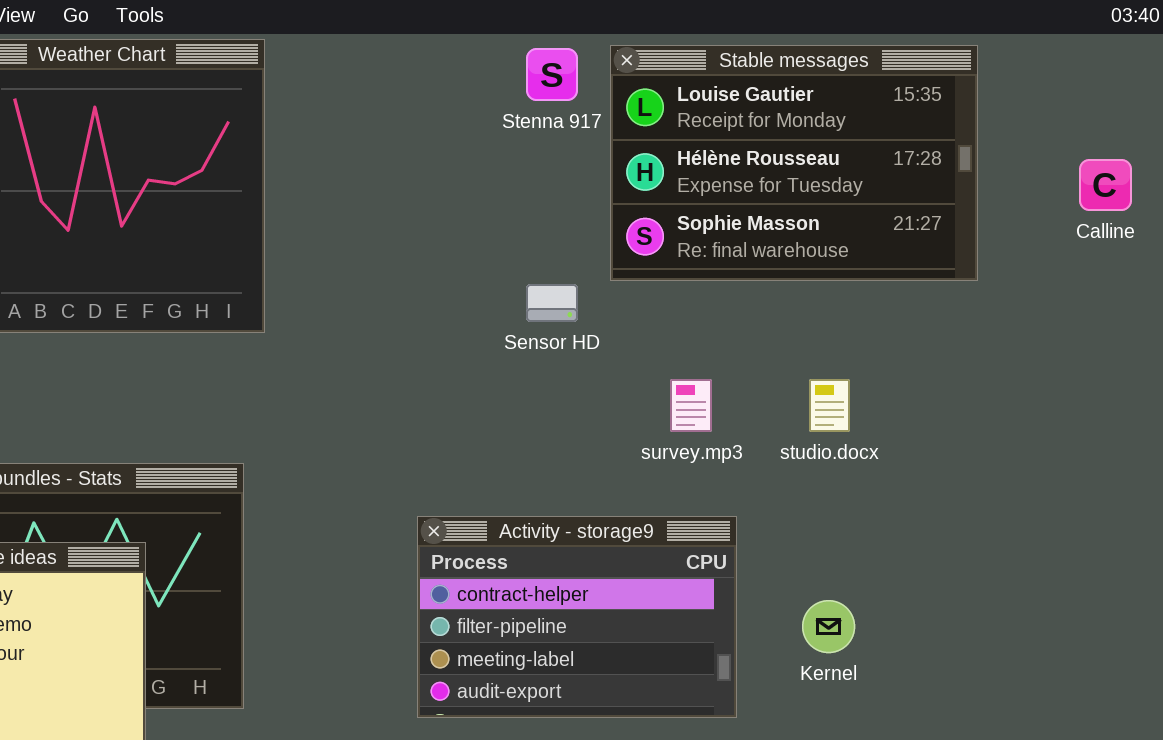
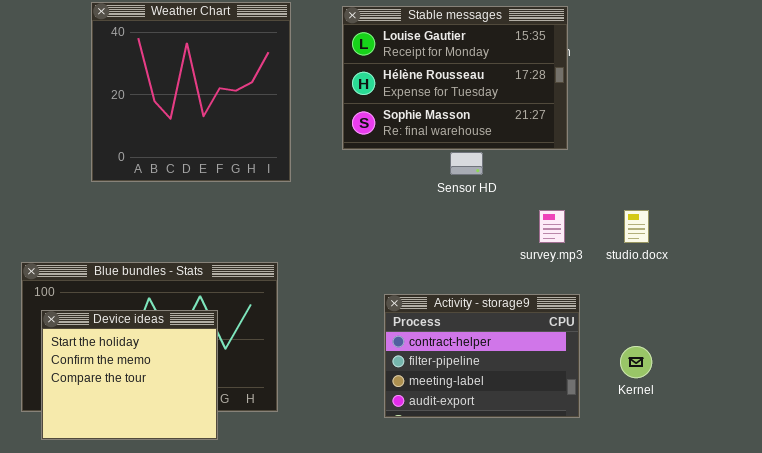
Stable messages: [610,45,978,281] -> [342,6,568,150], moved

